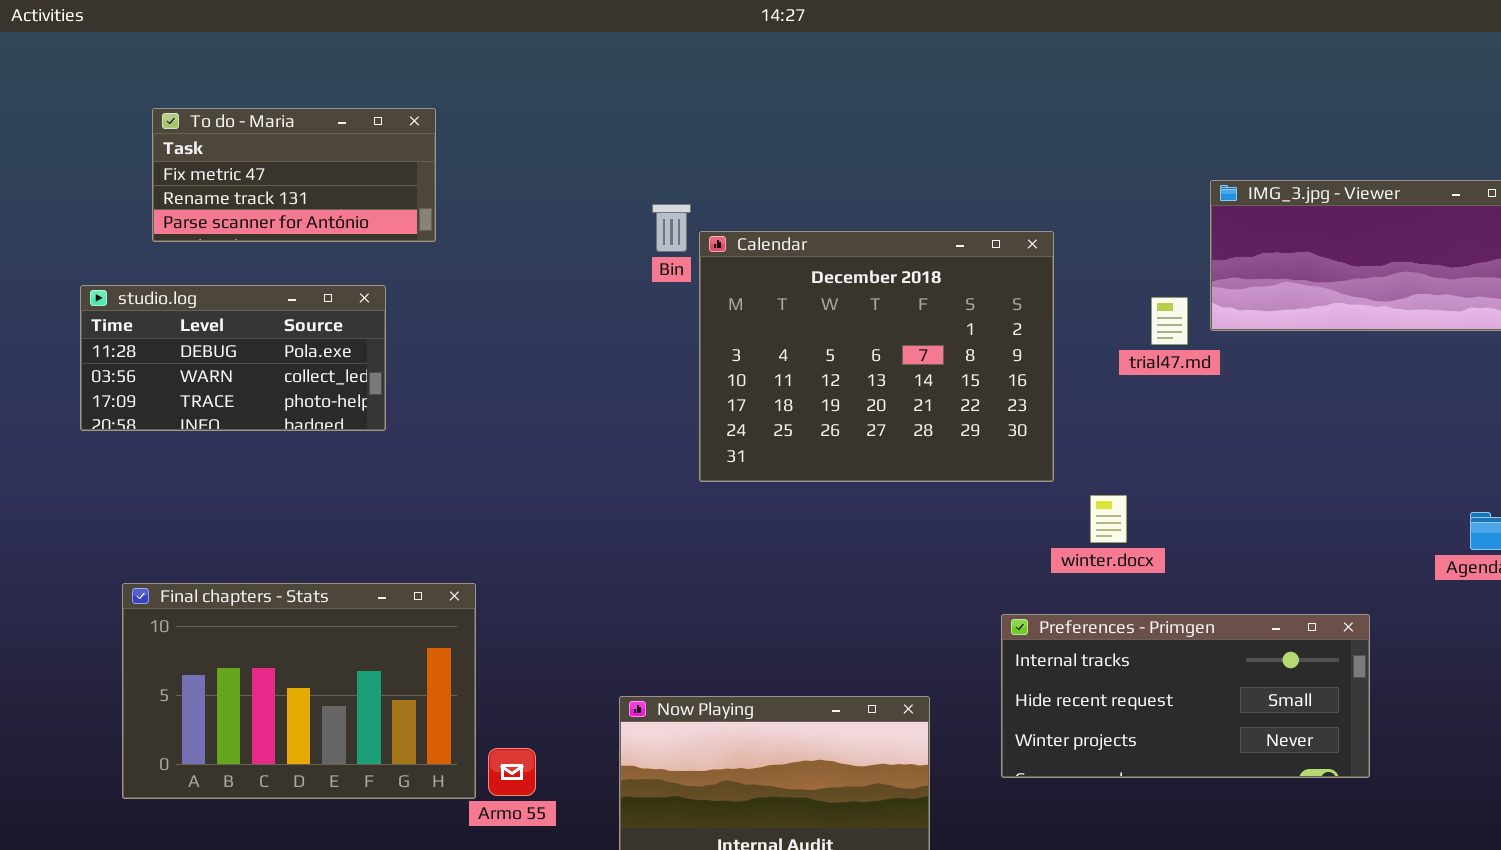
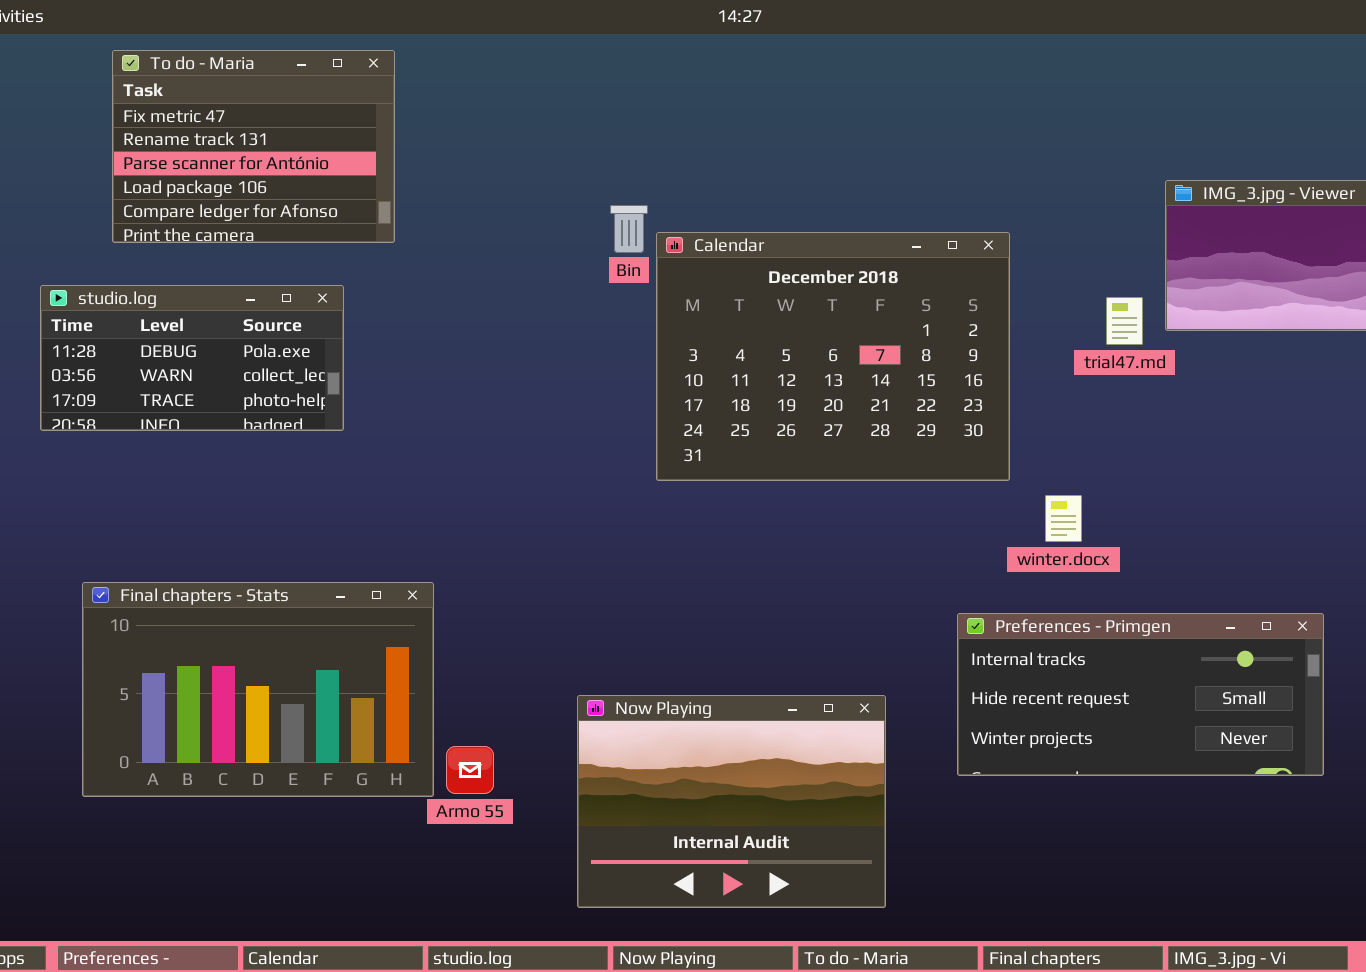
To do - Maria: [152,108,436,242] -> [112,50,395,243], resized

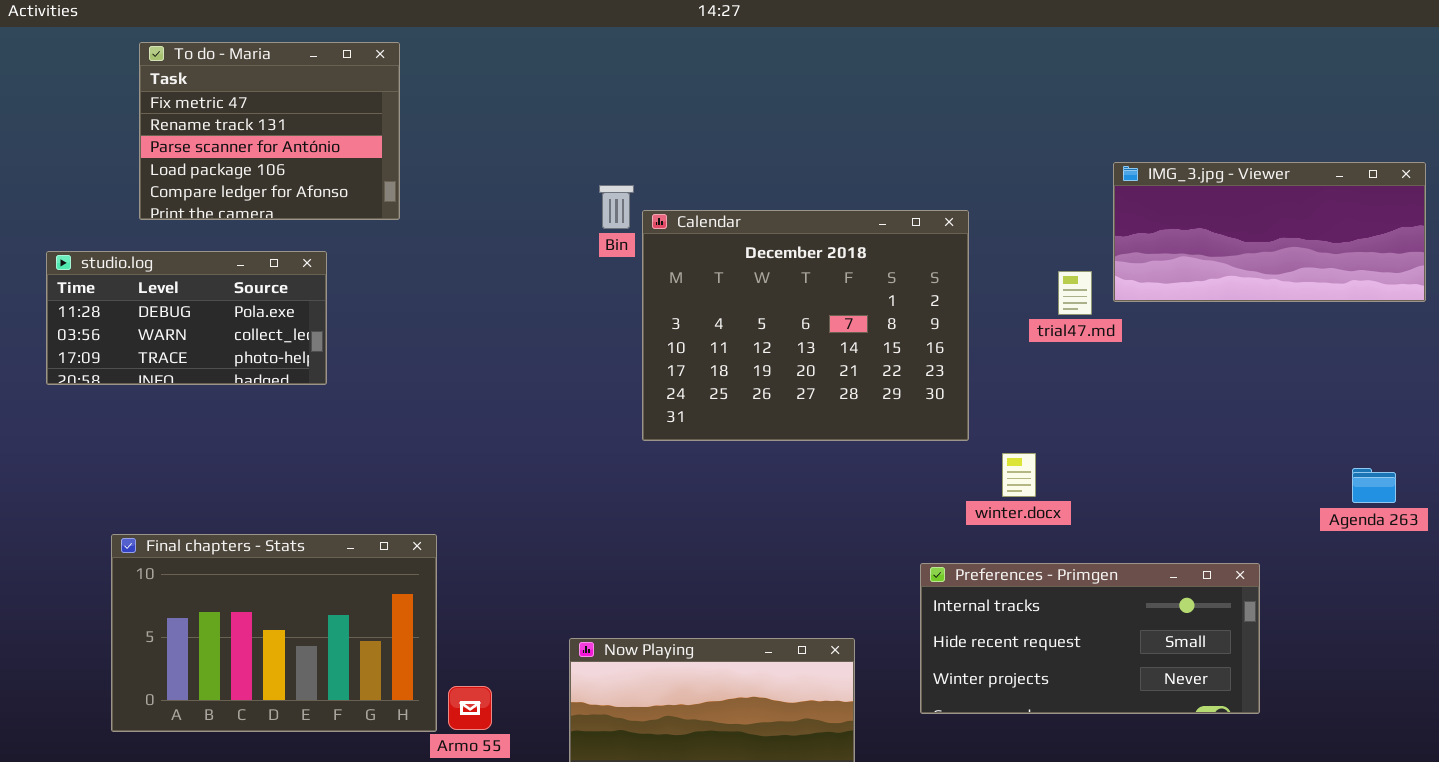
studio.log: [40,285,344,431] -> [46,251,327,385], moved

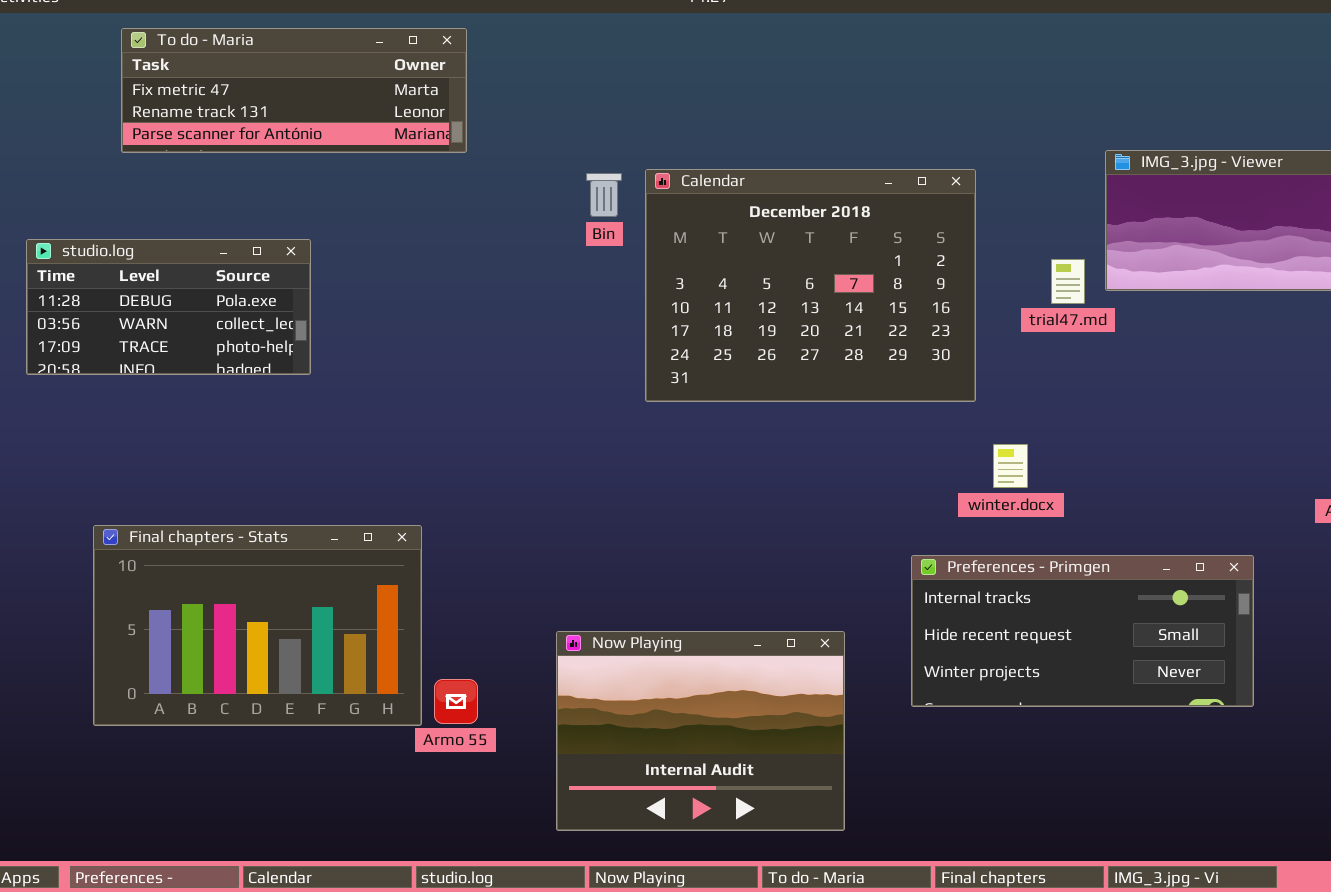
To do - Maria: [139,42,400,220] -> [121,28,467,153], resized
Calendar: [642,210,969,441] -> [645,169,976,402], moved

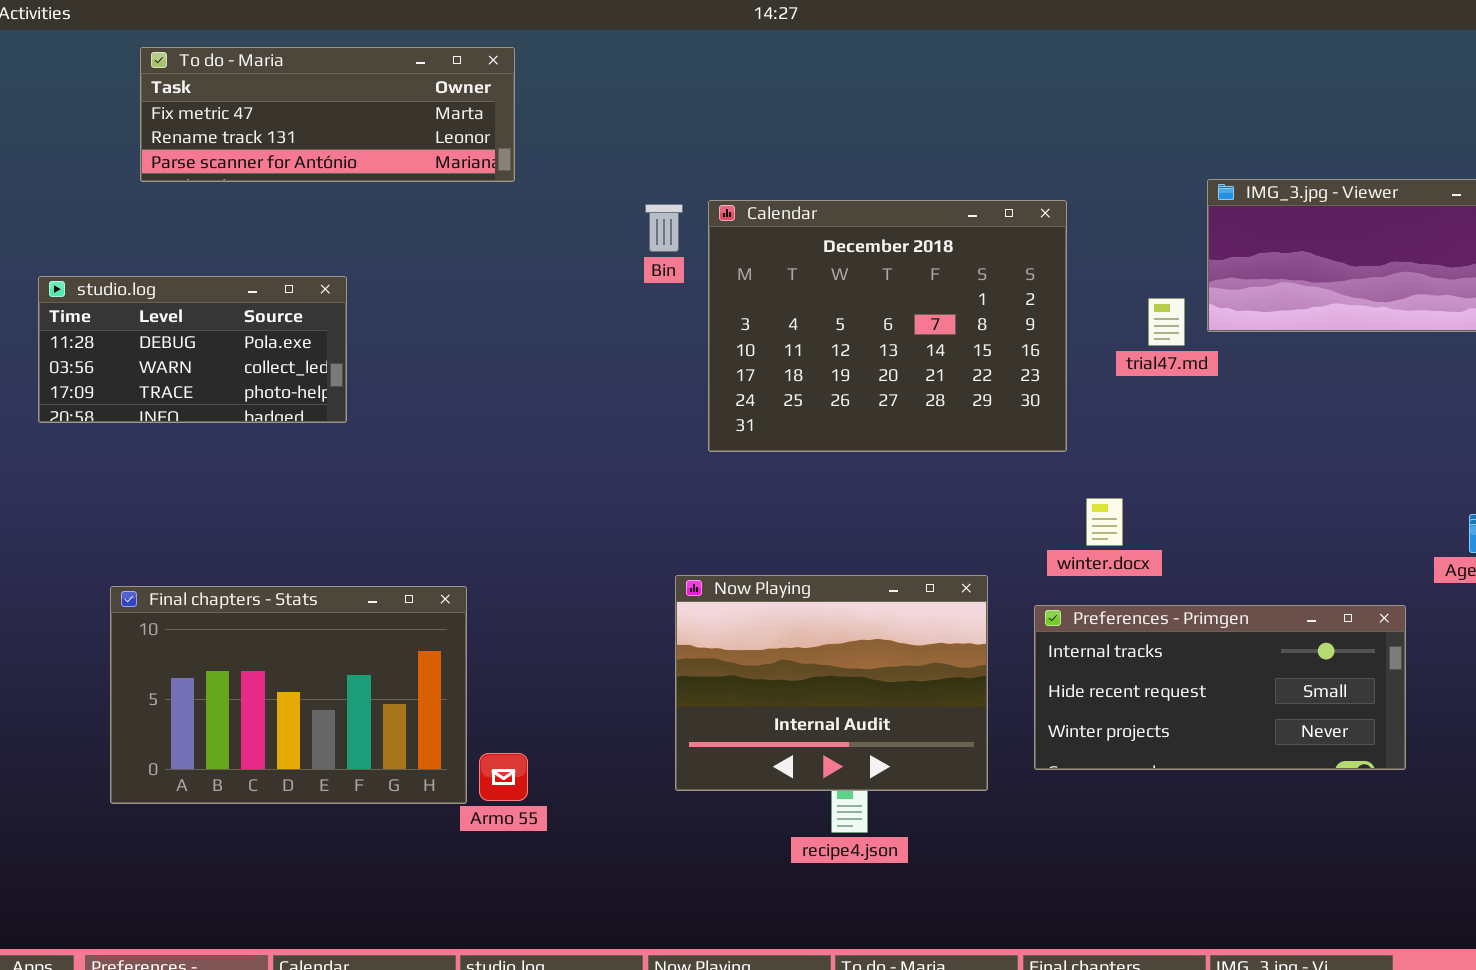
Preferences - Primgen: [911,555,1254,707] -> [1034,605,1406,770], moved
Now Playing: [556,631,845,831] -> [675,575,988,791], moved

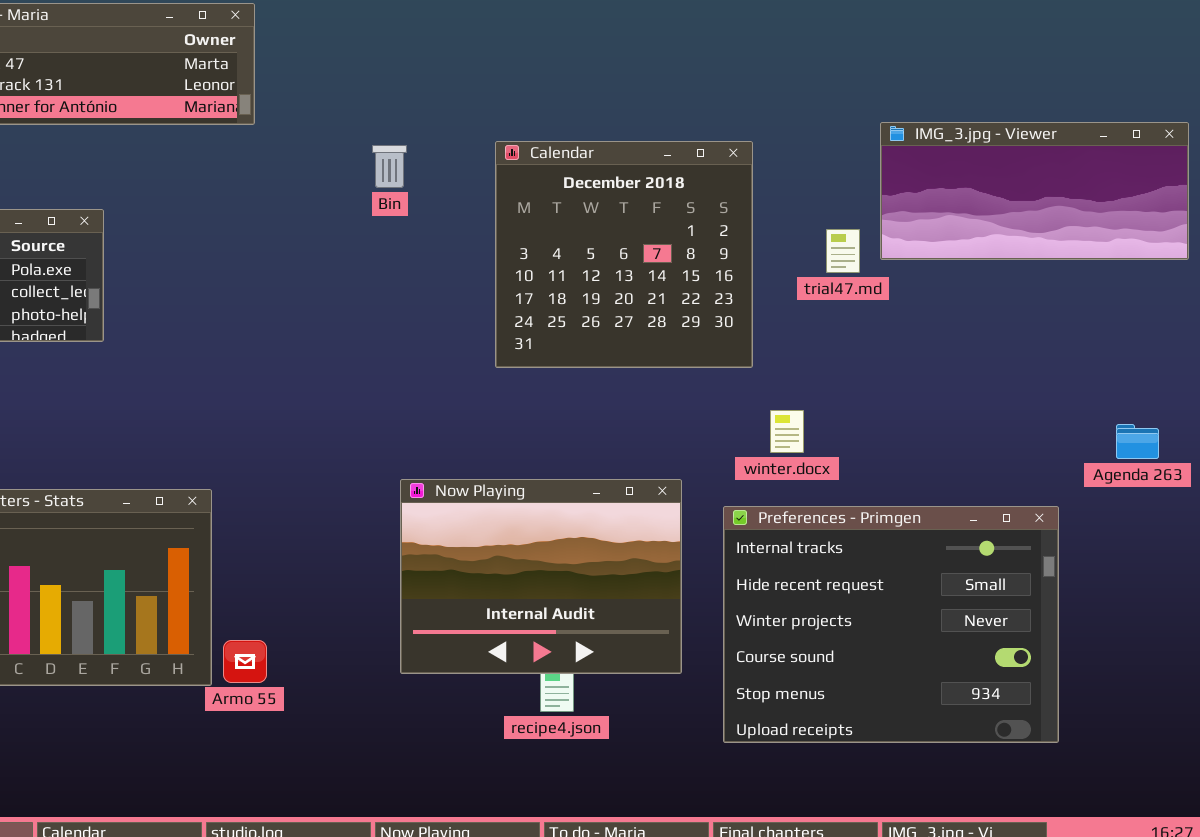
Calendar: [708,200,1067,452] -> [495,141,753,368], resized
Preferences - Primgen: [1034,605,1406,770] -> [723,506,1059,743], resized

